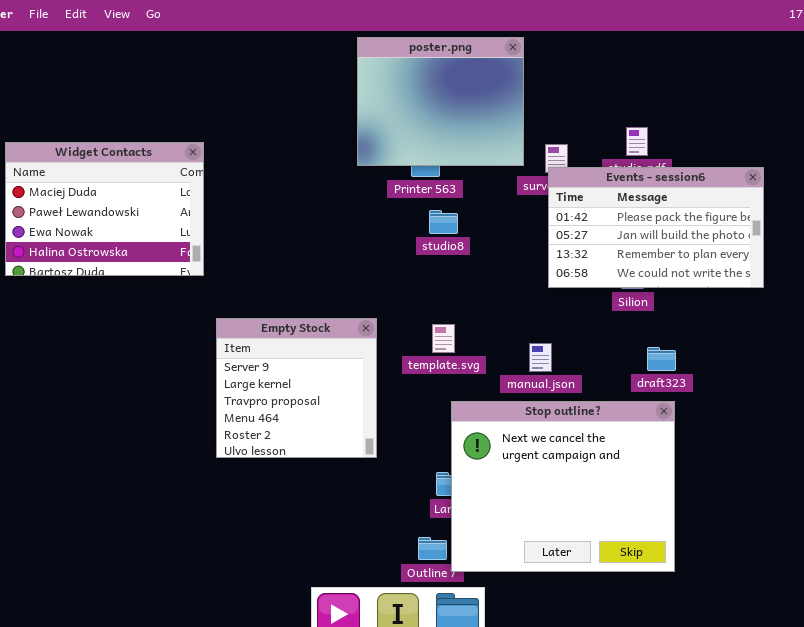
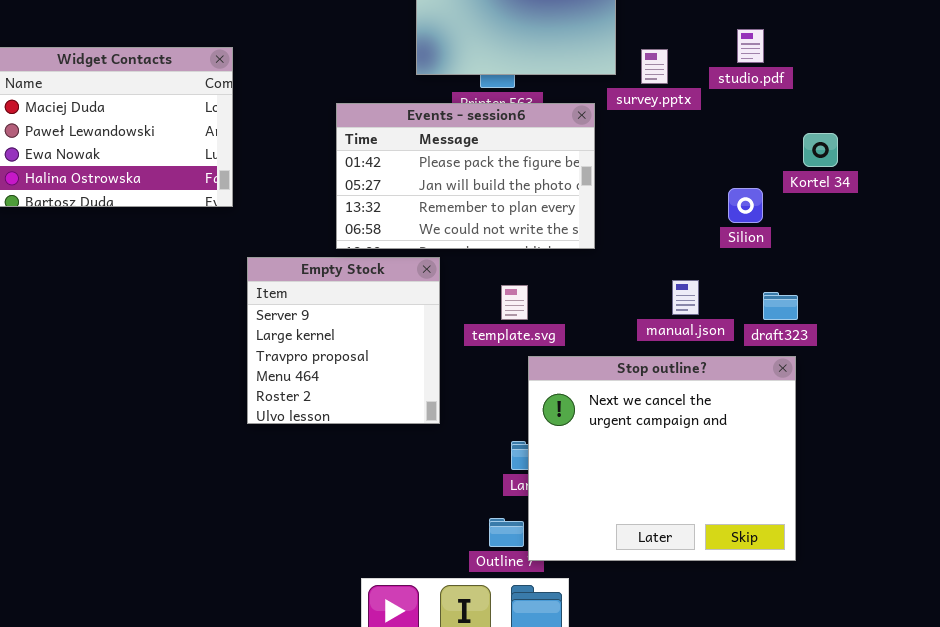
Events - session6: [548,167,764,288] -> [336,103,595,249], moved
template.svg: [432,324,455,353] -> [501,285,528,320], moved
manual.json: [529,343,552,372] -> [672,280,699,315], moved

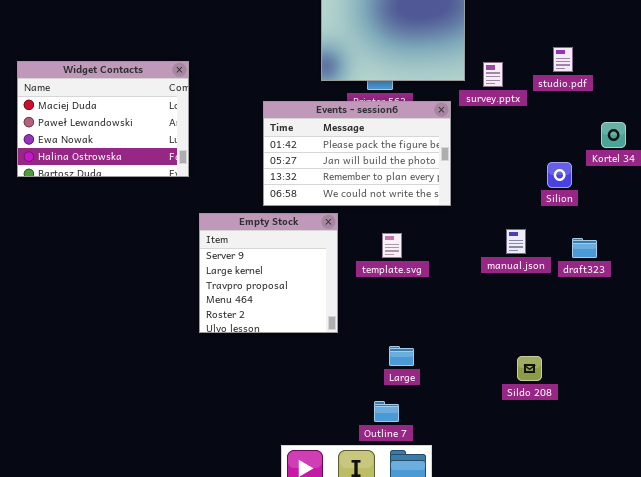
Stop outline?: [528,356,796,561] -> none, closed

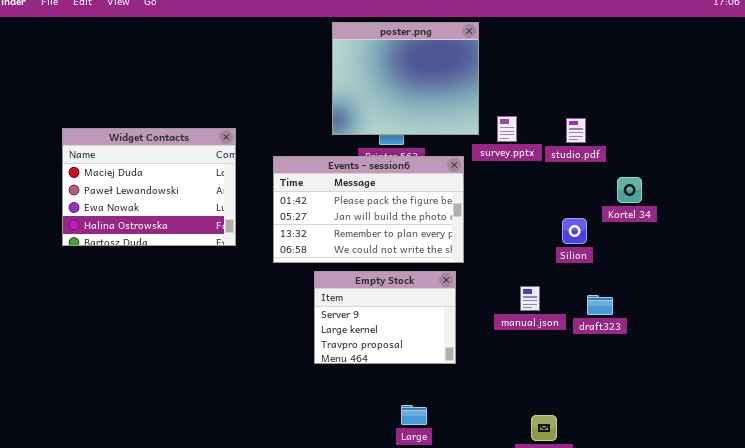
studio.pdf: [553,47,573,72] -> [566,118,586,143], moved
Widget Contacts: [17,61,189,177] -> [62,128,236,246], moved
Empty Stock: [199,213,338,333] -> [314,271,456,364], moved, resized

